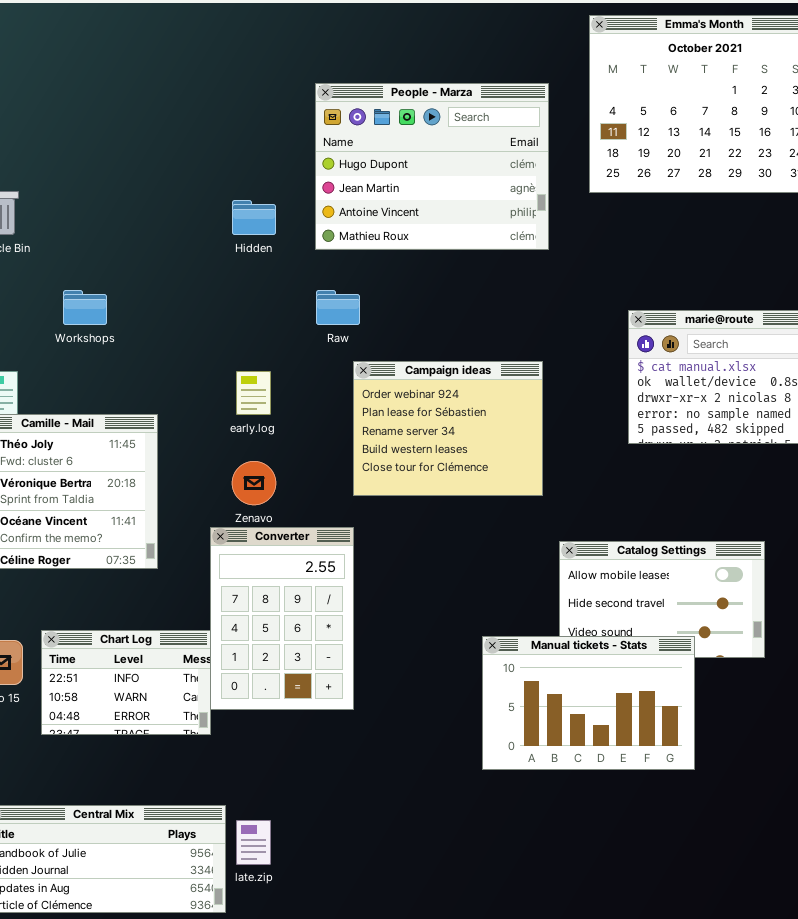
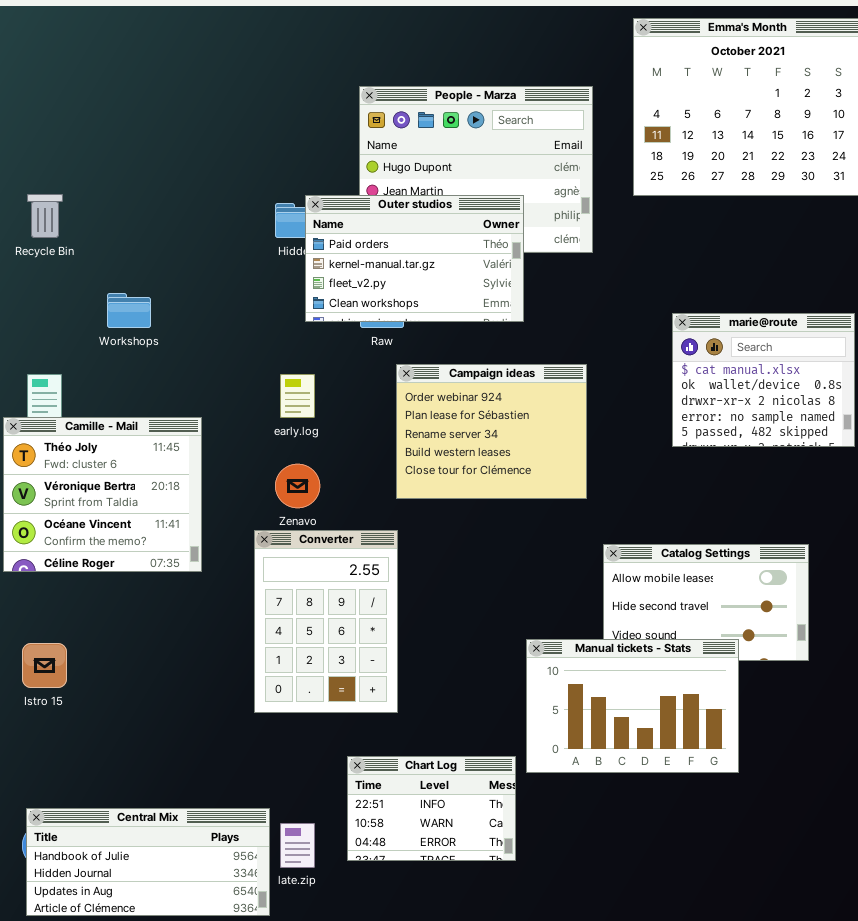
Outer studios: none -> [305,195,524,322], opened
Chart Log: [41,630,211,735] -> [347,756,516,861], moved

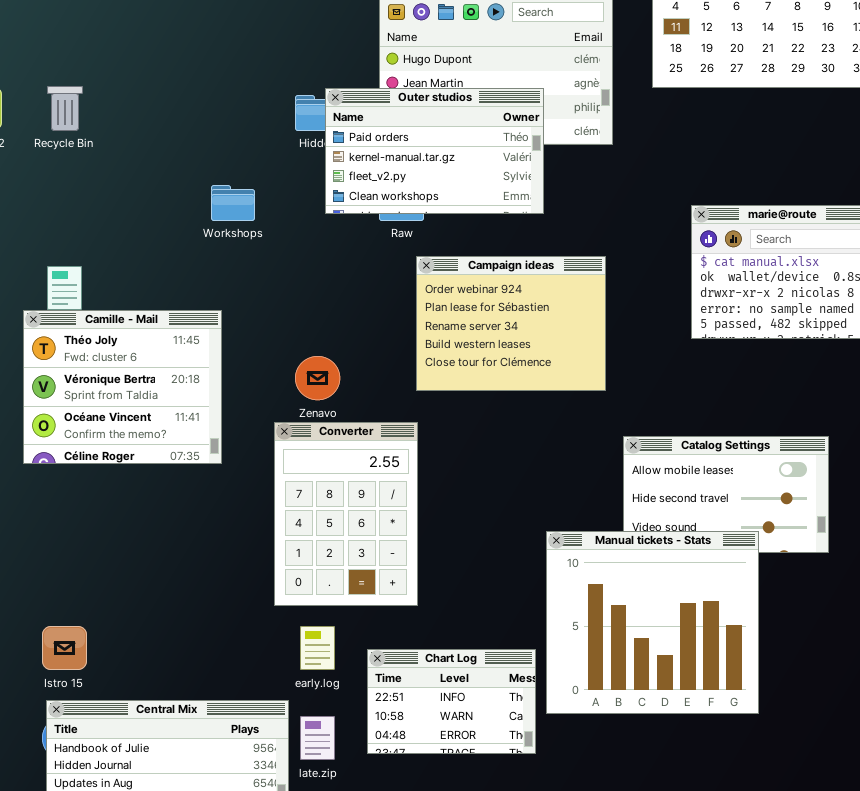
Workshops: [107,293,151,328] -> [211,185,255,221], moved
early.log: [280,374,315,418] -> [300,626,335,670], moved
Manual tickets - Stats: [526,639,739,773] -> [546,531,759,714], resized
Istro 15: [22,643,67,688] -> [42,626,87,670], moved

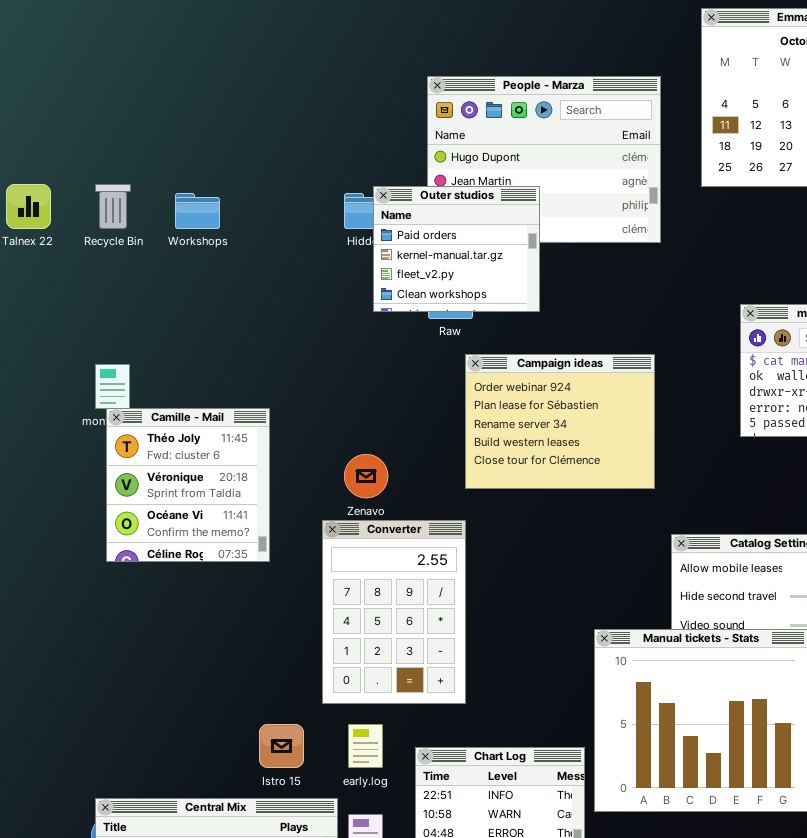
Outer studios: [325,88,544,214] -> [373,186,540,312], resized
Workshops: [211,185,255,221] -> [175,193,220,229], moved
Camille - Mail: [23,310,222,464] -> [106,408,270,562], resized
Istro 15: [42,626,87,670] -> [259,724,304,768], moved

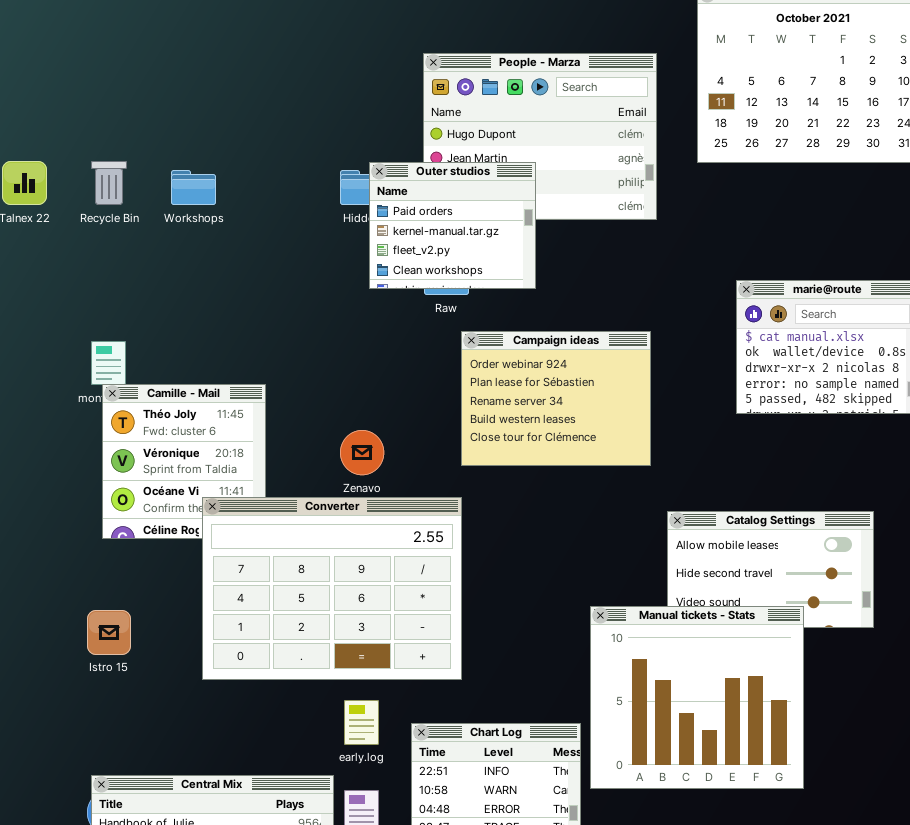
Converter: [322,520,466,704] -> [202,497,462,680], resized
Istro 15: [259,724,304,768] -> [87,610,131,655], moved

